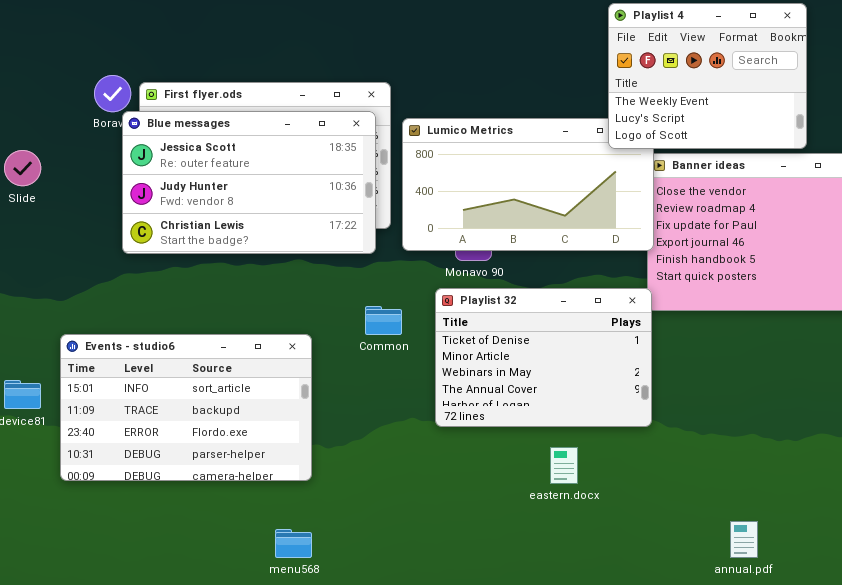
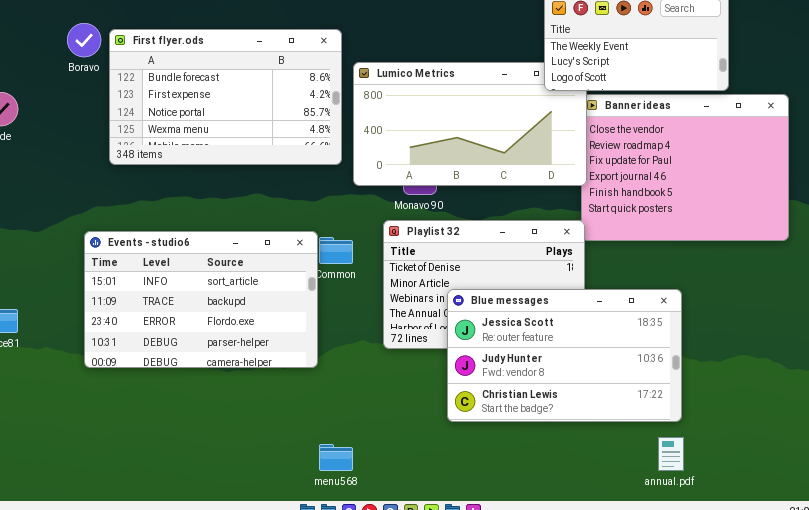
Blue messages: [122,111,376,254] -> [447,289,682,422], moved
Events - studio6: [60,334,312,481] -> [84,231,318,368], moved
menu568: [275,529,312,558] -> [319,444,353,471], moved

